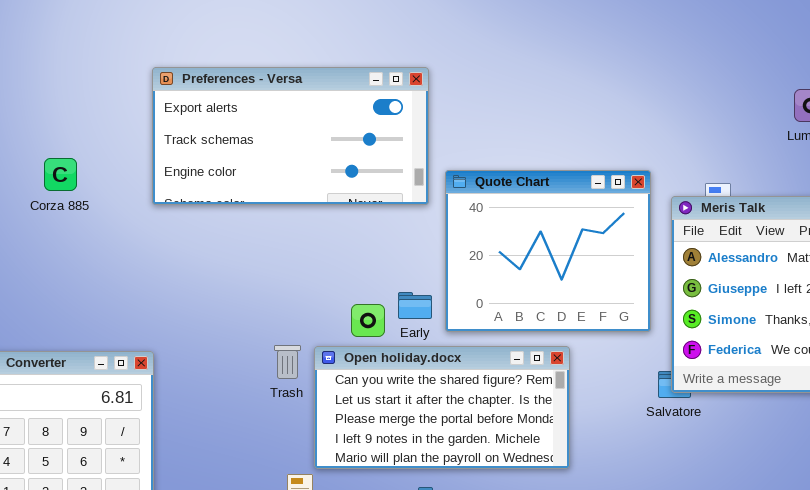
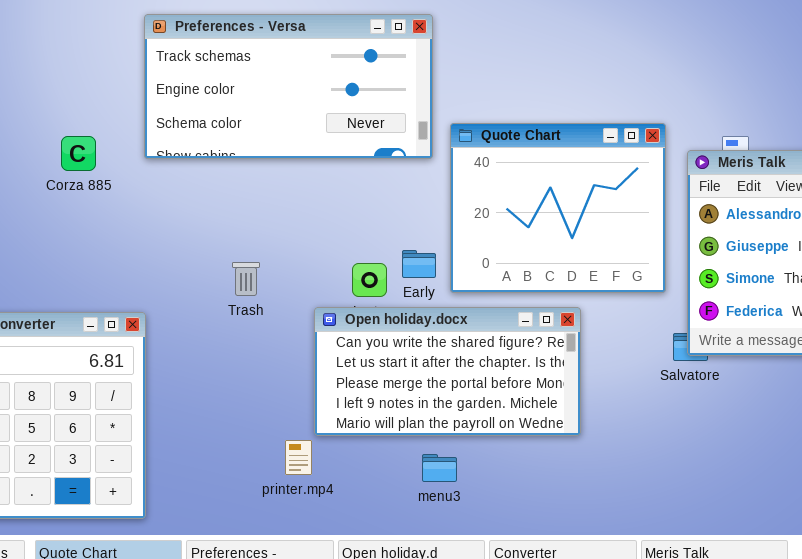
Preferences - Versa: [152,67,429,205] -> [144,14,433,159], scrolled down 1 row
Corza 885: [44,158,77,191] -> [61,136,96,171], moved
Trash: [274,345,301,379] -> [232,262,260,296], moved

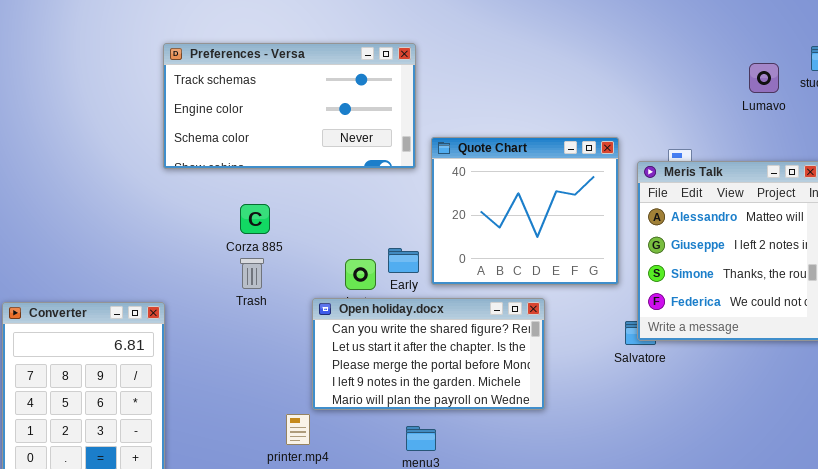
Corza 885: [61,136,96,171] -> [240,204,270,234], moved

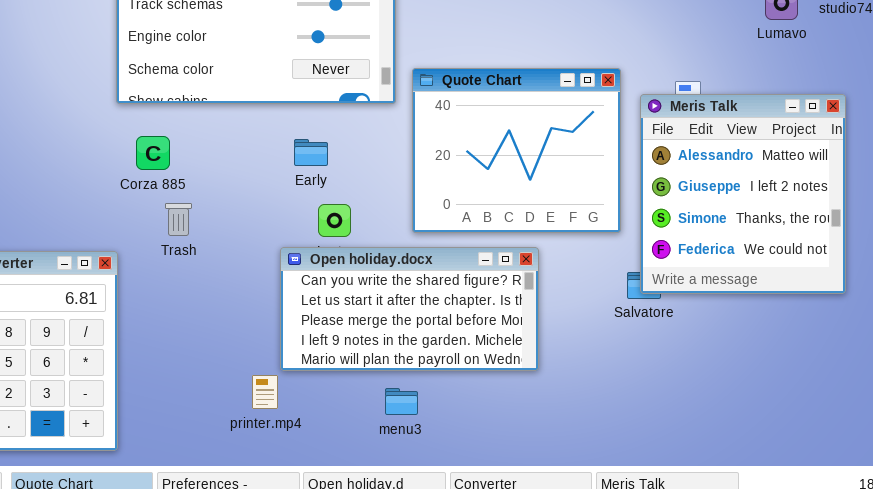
Corza 885: [240,204,270,234] -> [136,136,170,170], moved
Early: [388,248,419,273] -> [294,139,328,166], moved
Trash: [240,258,264,289] -> [165,203,192,236], moved

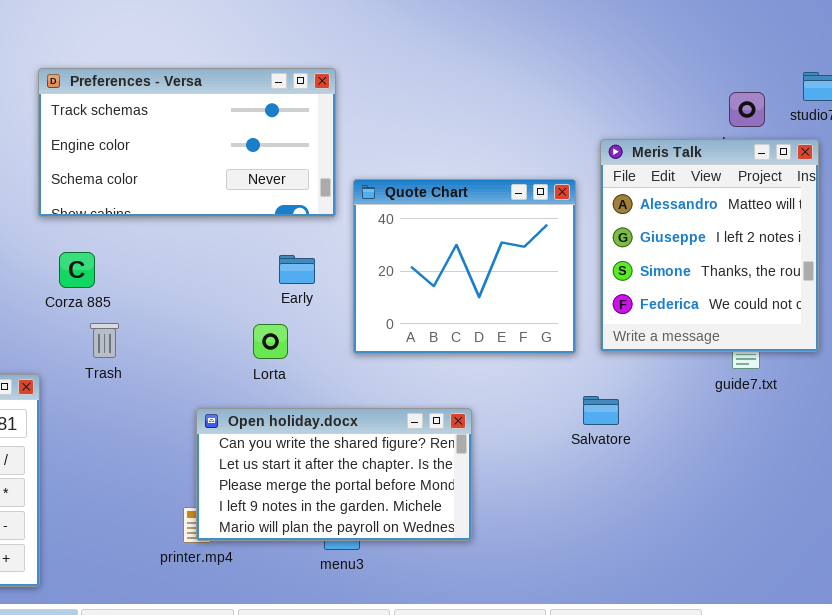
Meris Talk: [640,94,846,294] -> [600,139,819,352], moved
Early: [294,139,328,166] -> [279,255,315,284], moved
Open holiday.docx: [280,247,539,371] -> [196,408,472,541], moved

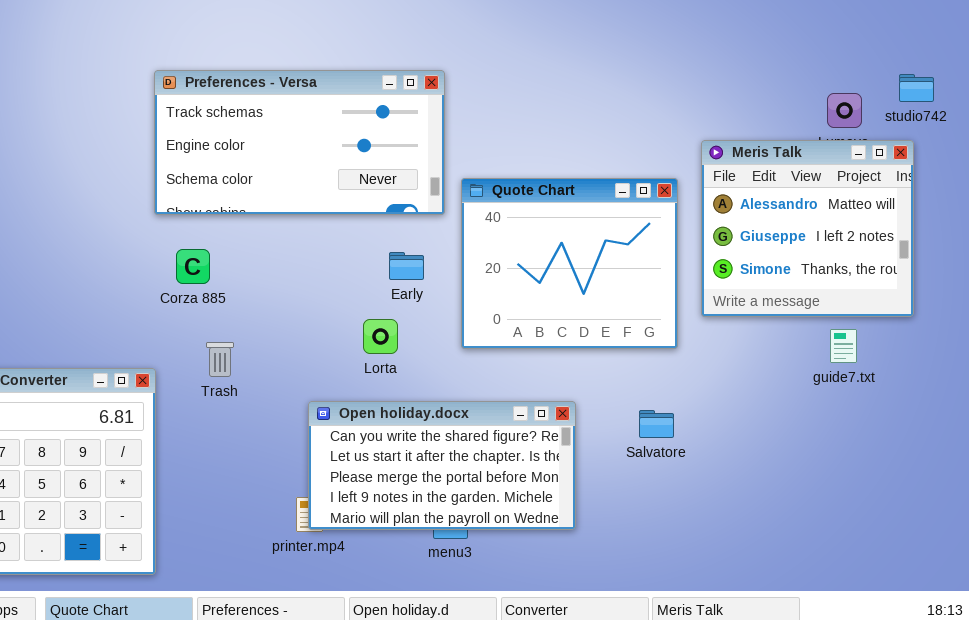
Meris Talk: [600,139,819,352] -> [701,140,914,317], resized
Trash: [90,323,119,358] -> [206,342,234,377], moved
Salvatore: [583,396,619,425] -> [639,410,674,438], moved

